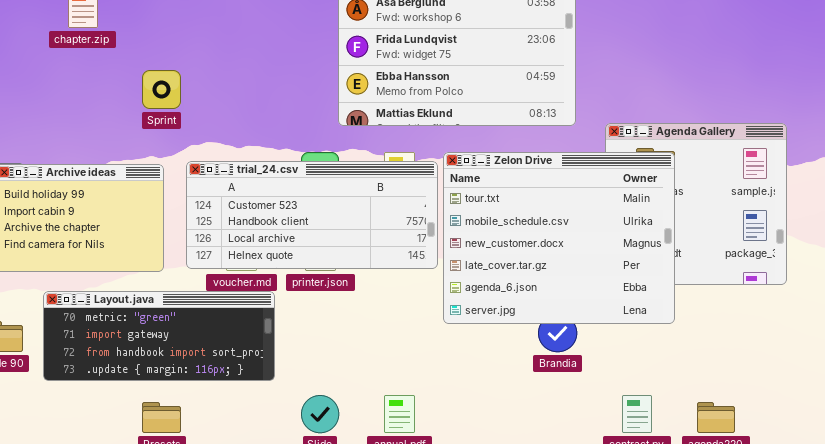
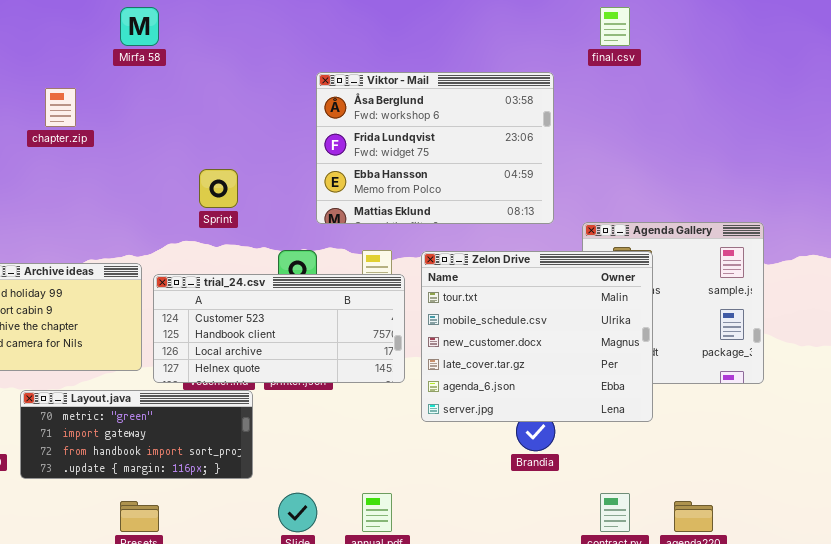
Sprint: [142,70,181,109] -> [199,169,238,208], moved
trial_24.csv: [186,161,438,269] -> [153,274,405,383], moved

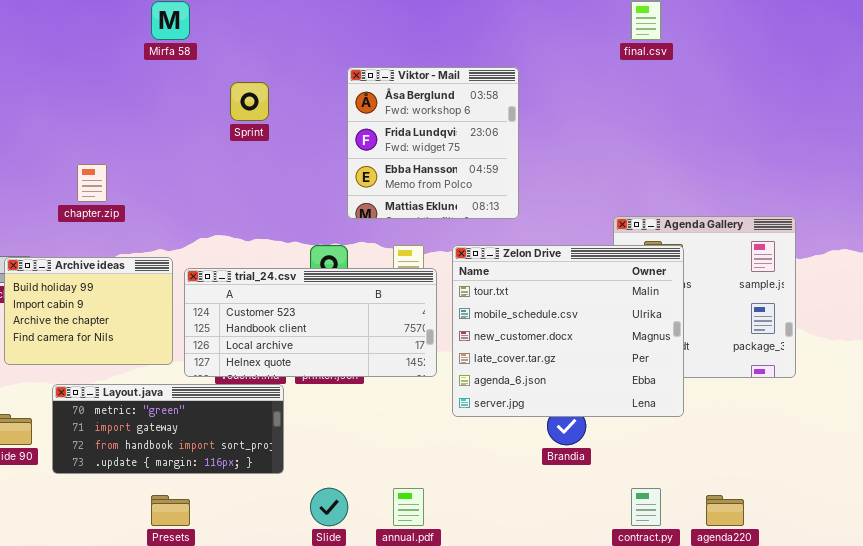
Viktor - Mail: [316,72,554,224] -> [347,67,519,219], resized
chapter.zip: [45,88,76,127] -> [77,164,107,202], moved
Sprint: [199,169,238,208] -> [230,82,269,121], moved

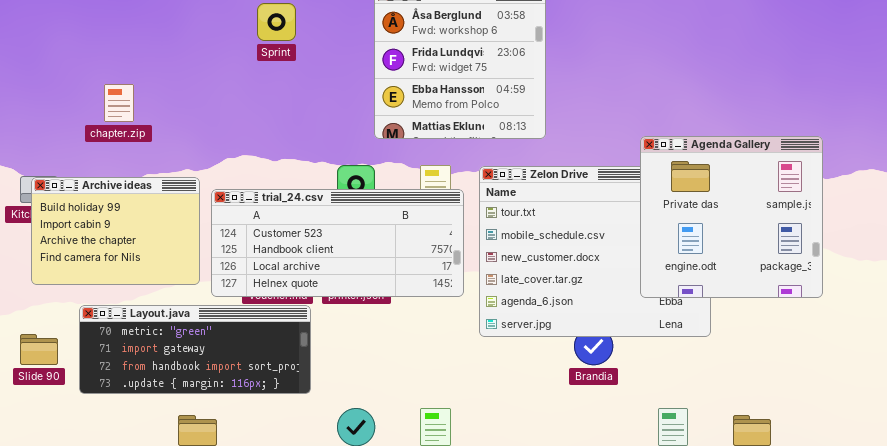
Agenda Gallery: [613,216,796,378] -> [640,136,823,298], raised

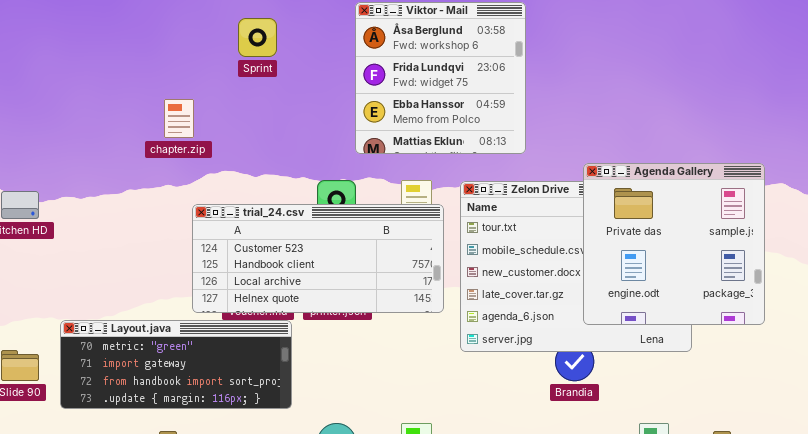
chapter.zip: [104,84,134,122] -> [164,99,194,138], moved
Agenda Gallery: [640,136,823,298] -> [583,163,765,325], moved
Archive ideas: [31,177,200,285] -> none, closed

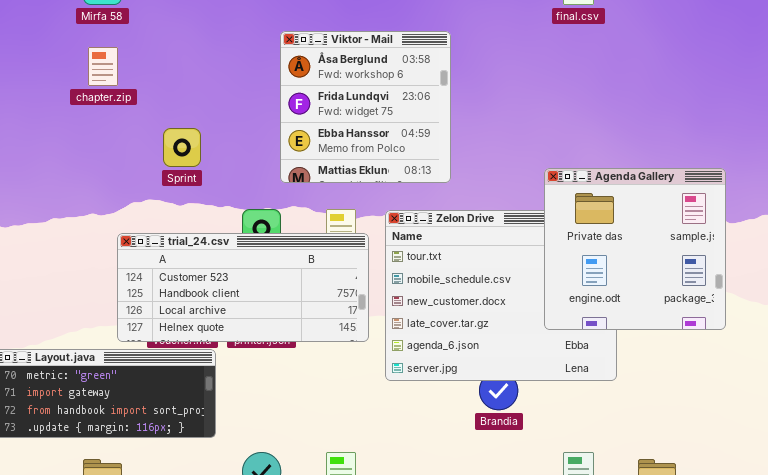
Sprint: [238,18,277,57] -> [163,128,201,167], moved
chapter.zip: [164,99,194,138] -> [88,47,118,86], moved
Agenda Gallery: [583,163,765,325] -> [544,168,726,330], moved

